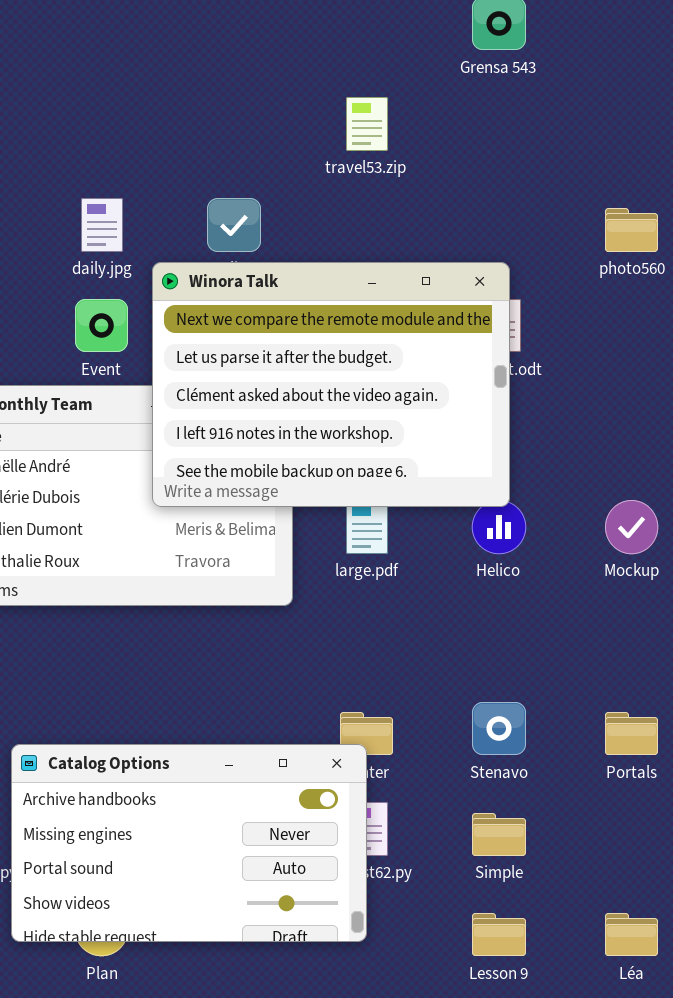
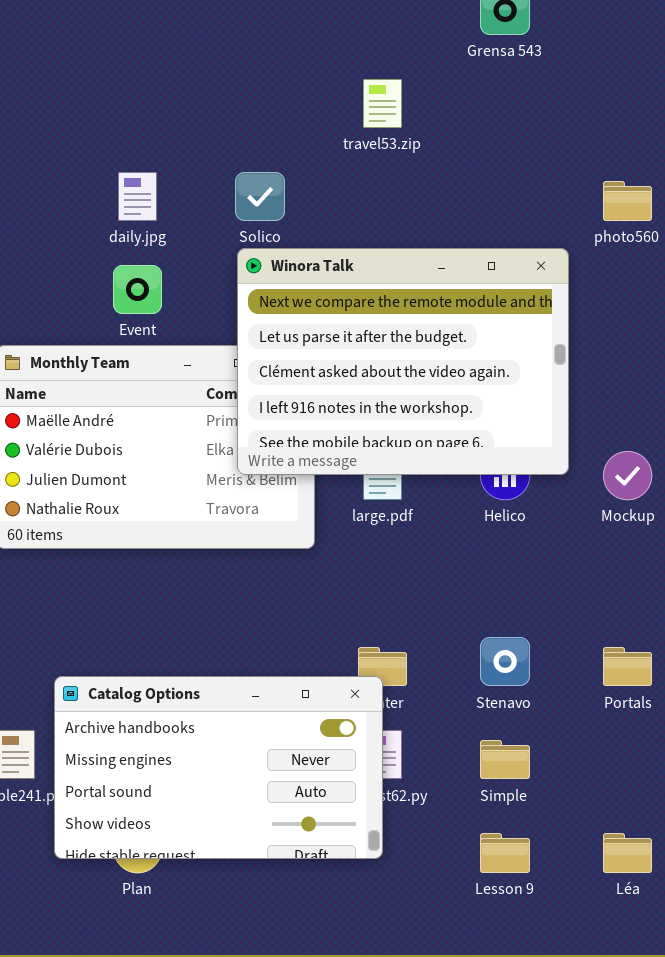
Winora Talk: [152,262,510,507] -> [237,248,569,475], moved

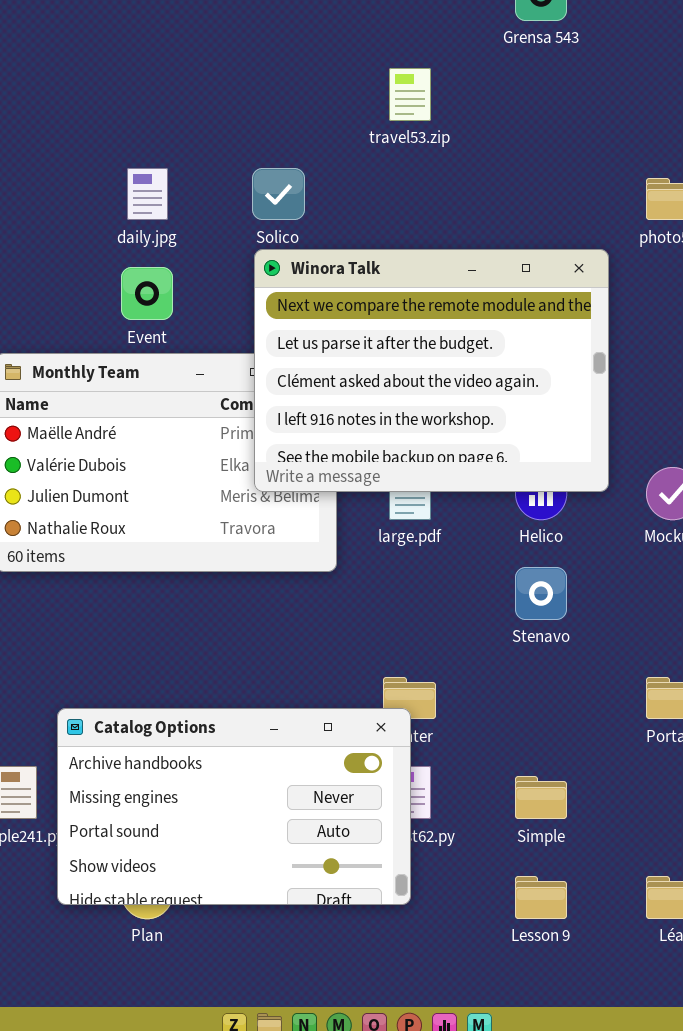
Stenavo: [480,637,530,686] -> [515,567,567,620], moved

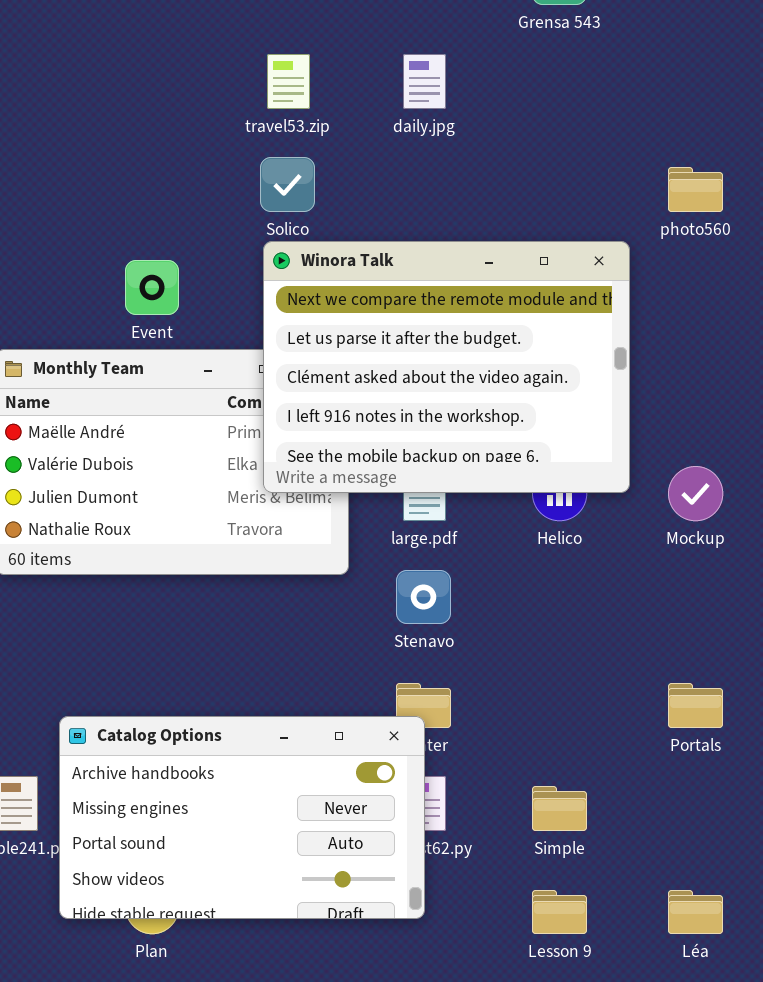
travel53.zip: [389,68,431,121] -> [267,54,310,109], moved
daily.jpg: [127,168,168,220] -> [403,54,446,109], moved
Stenavo: [515,567,567,620] -> [396,570,451,624], moved

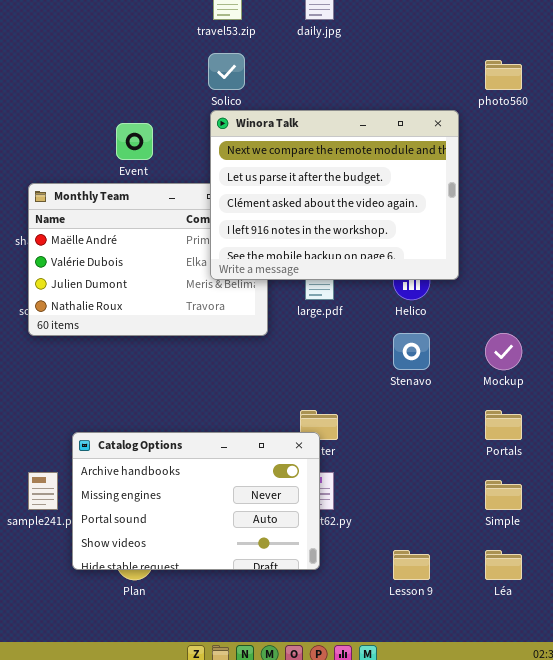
Mockup: [668,466,723,521] -> [485,333,522,370], moved
Stenavo: [396,570,451,624] -> [393,333,430,370], moved
Simple: [532,786,587,831] -> [485,480,522,510], moved

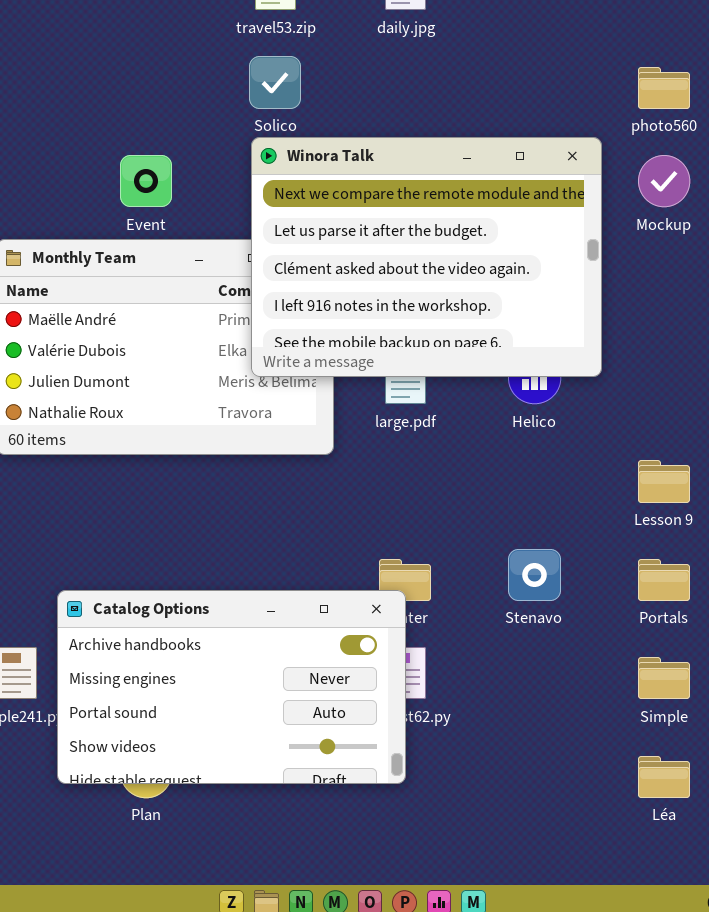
Stenavo: [393,333,430,370] -> [508,549,561,601], moved
Mockup: [485,333,522,370] -> [638,155,690,207], moved
Lesson 9: [393,550,430,580] -> [638,460,690,503], moved

